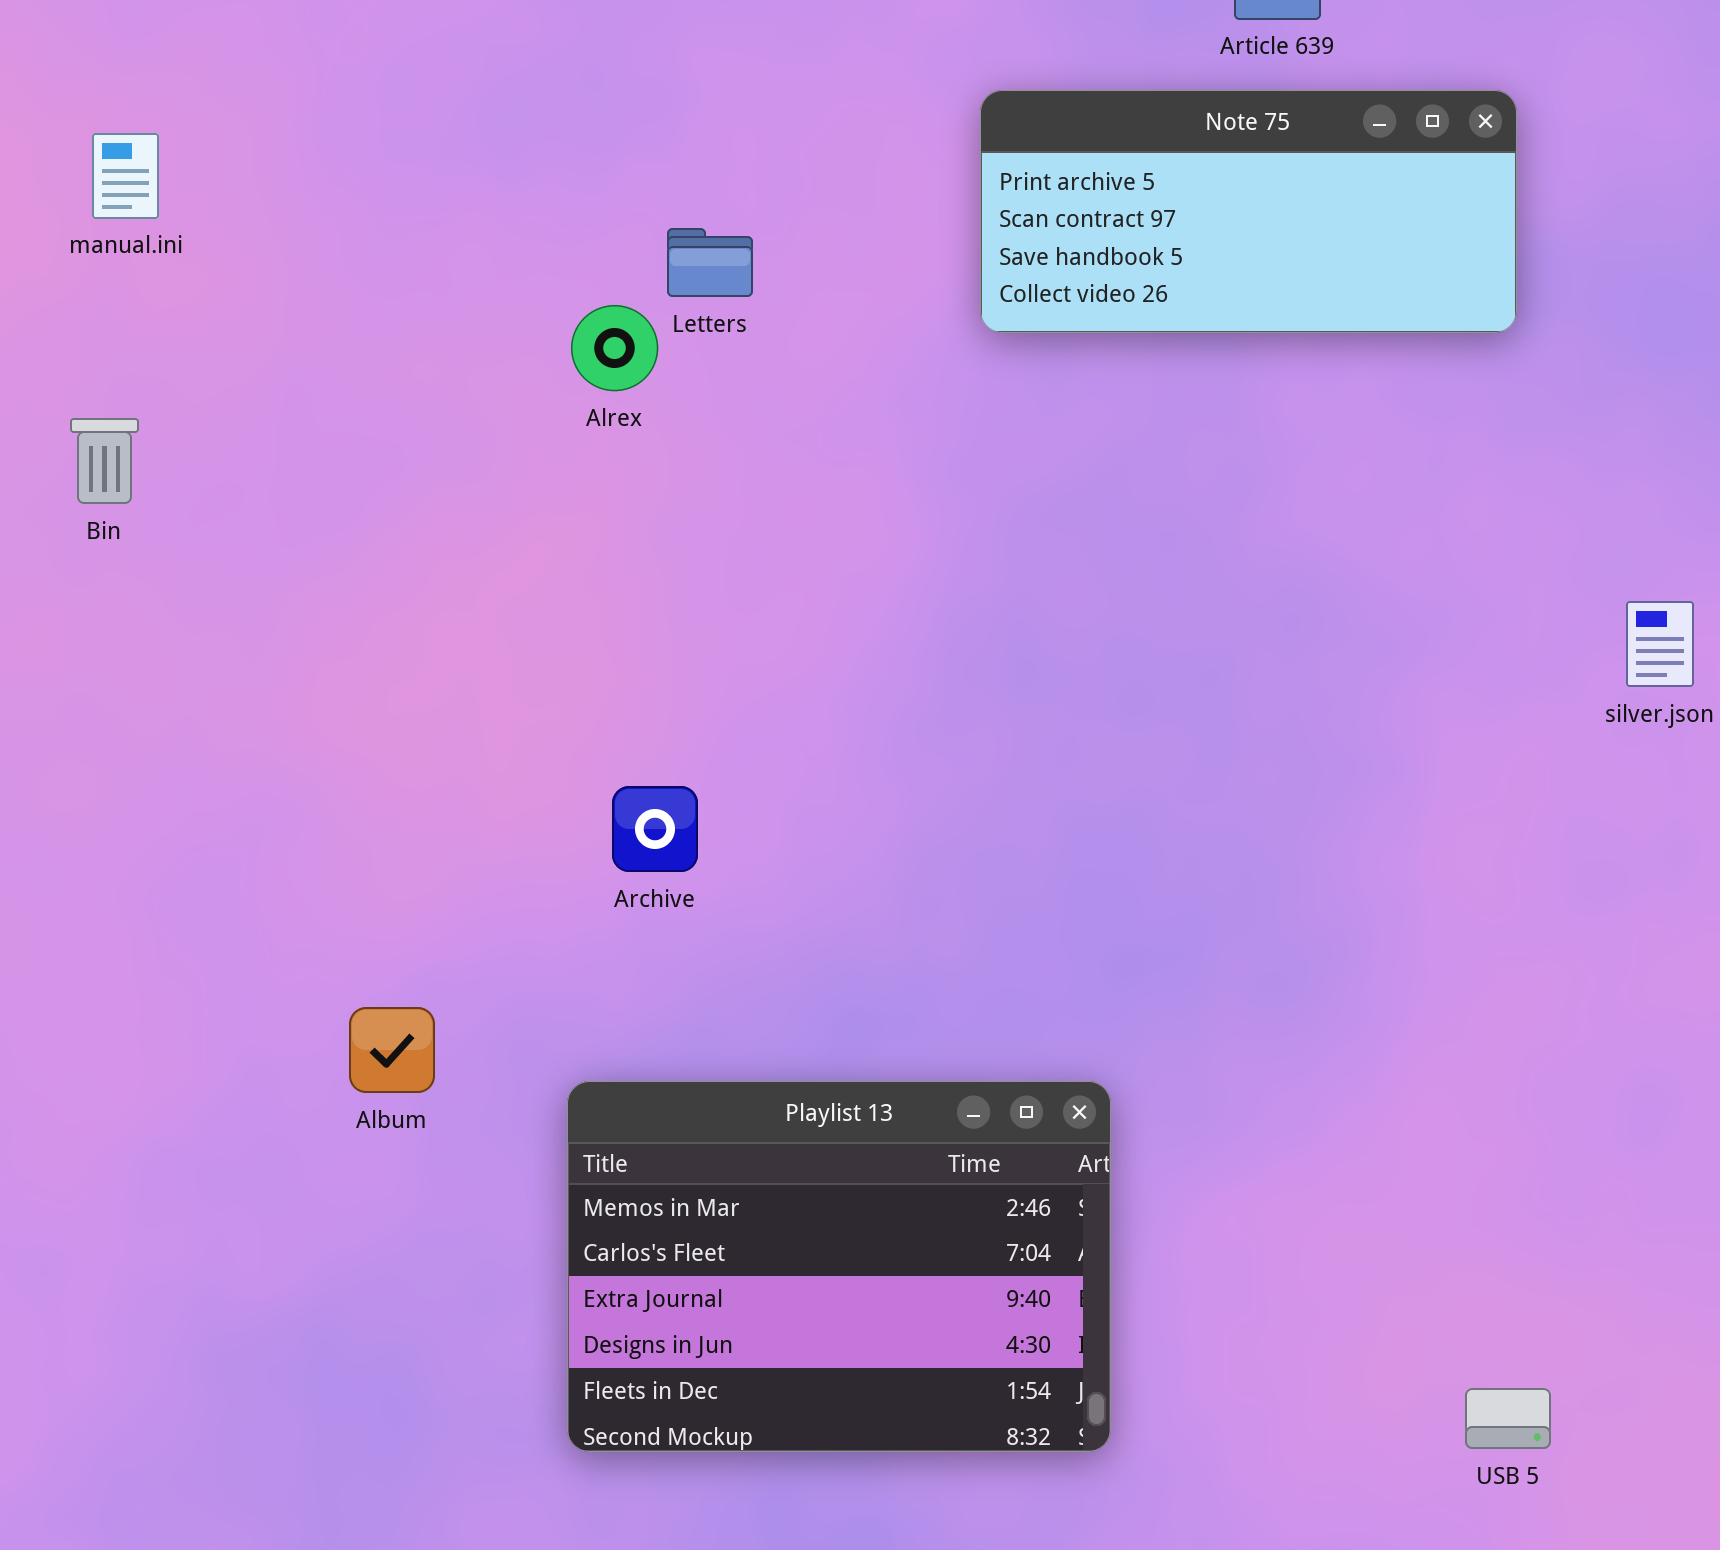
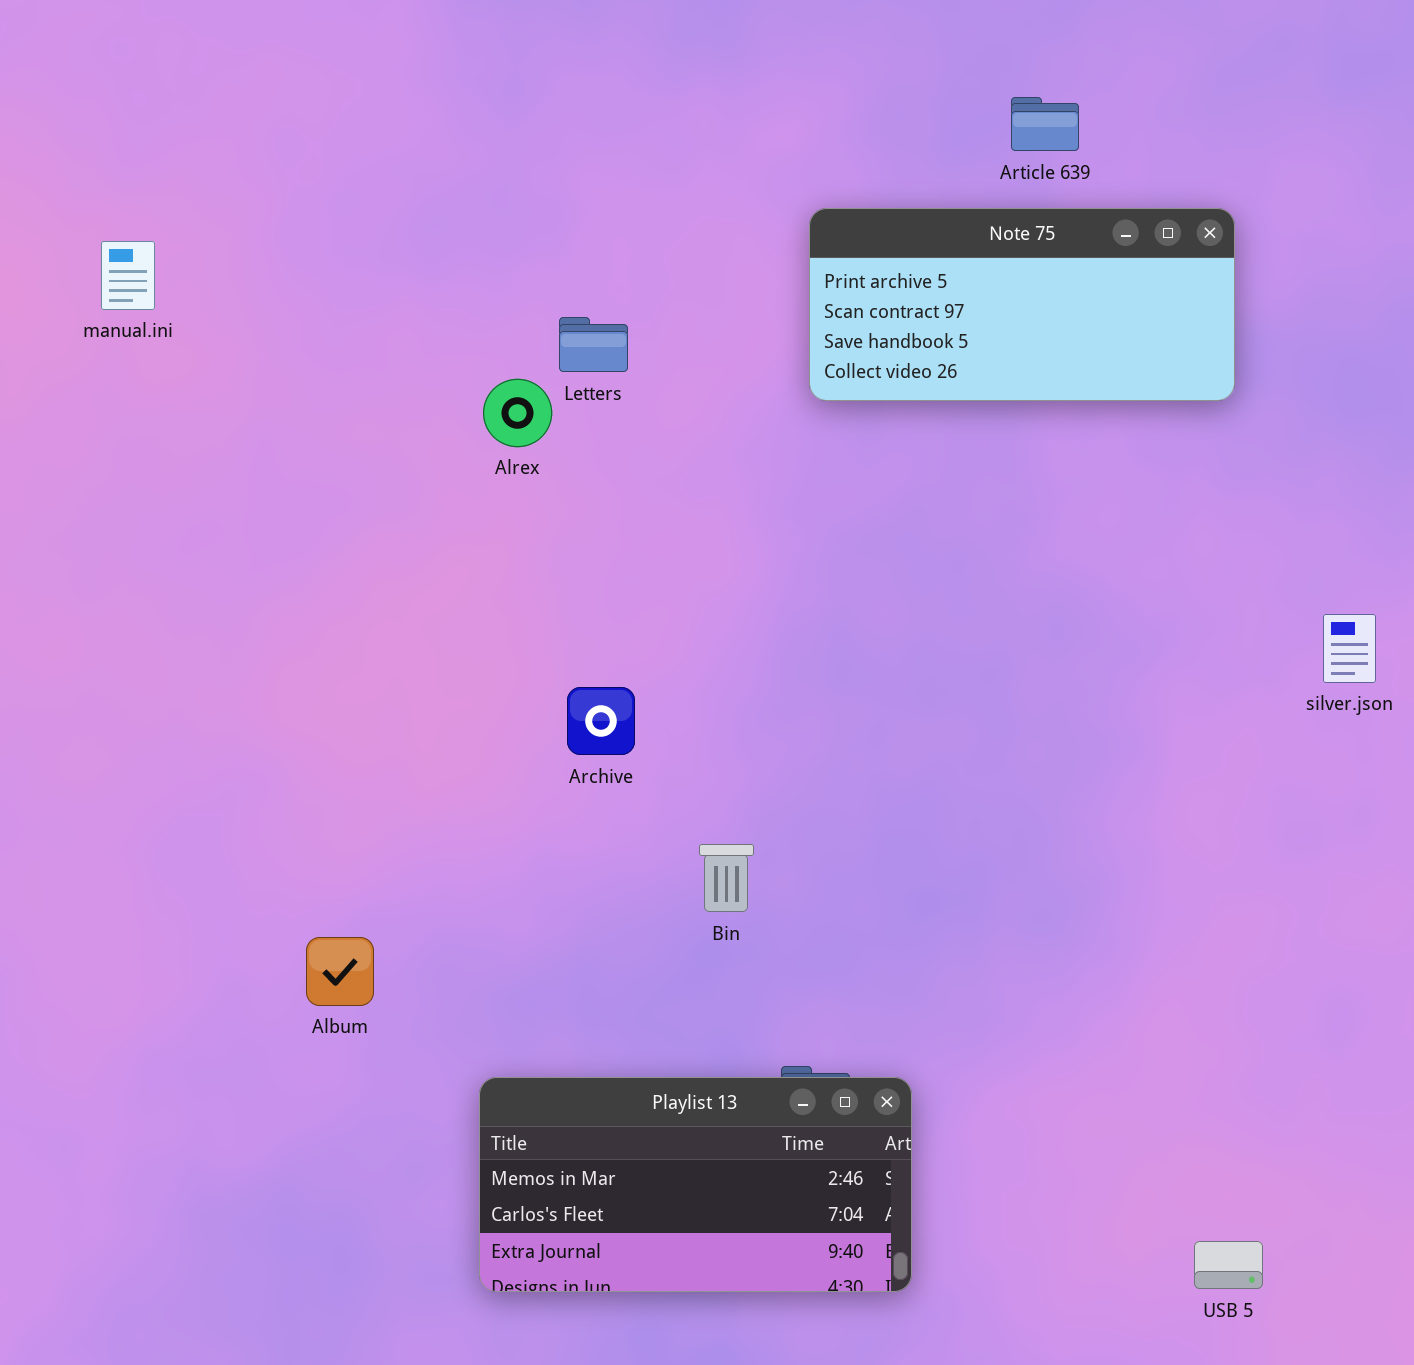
Bin: [70,418,139,504] -> [699,844,754,912], moved
Archive: [612,786,698,872] -> [567,687,635,755], moved
Playlist 13: [567,1081,1111,1452] -> [479,1077,912,1292], resized

